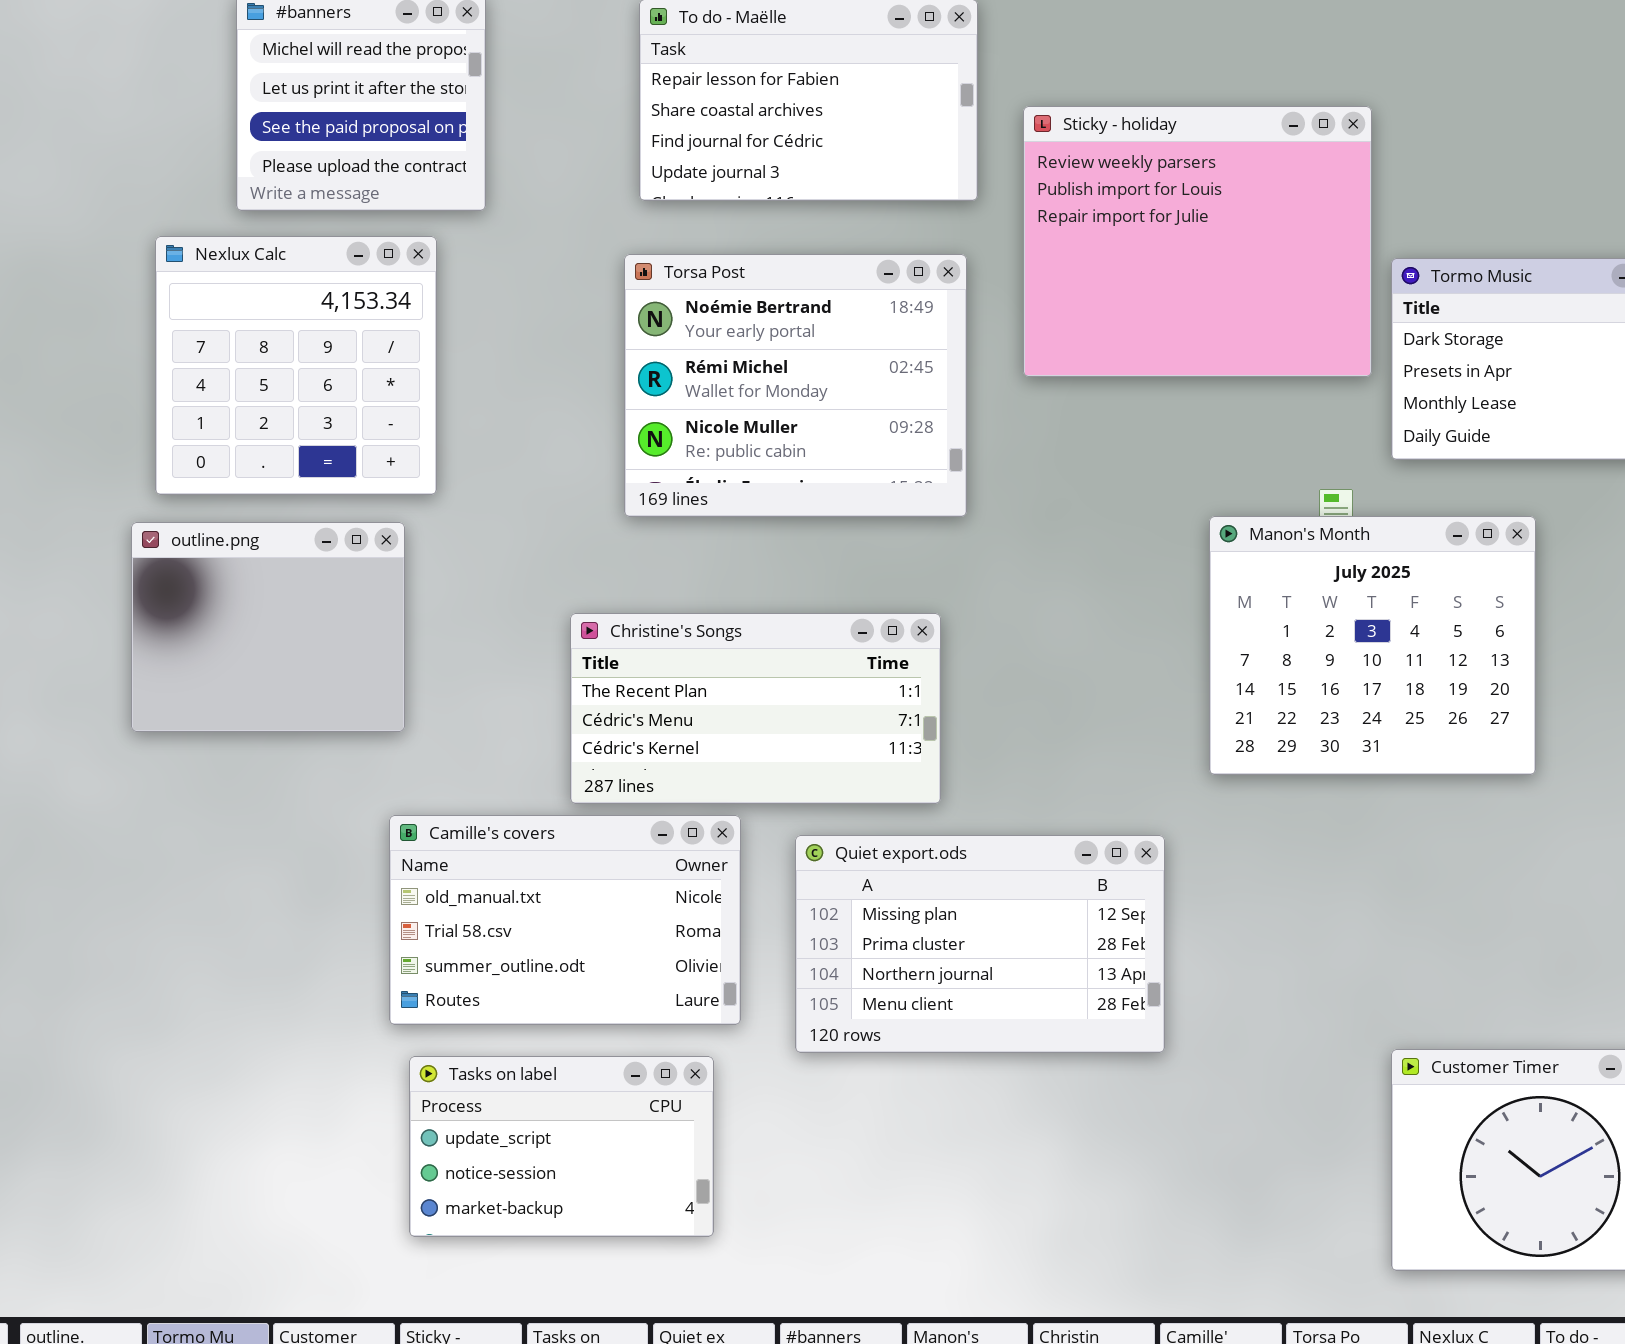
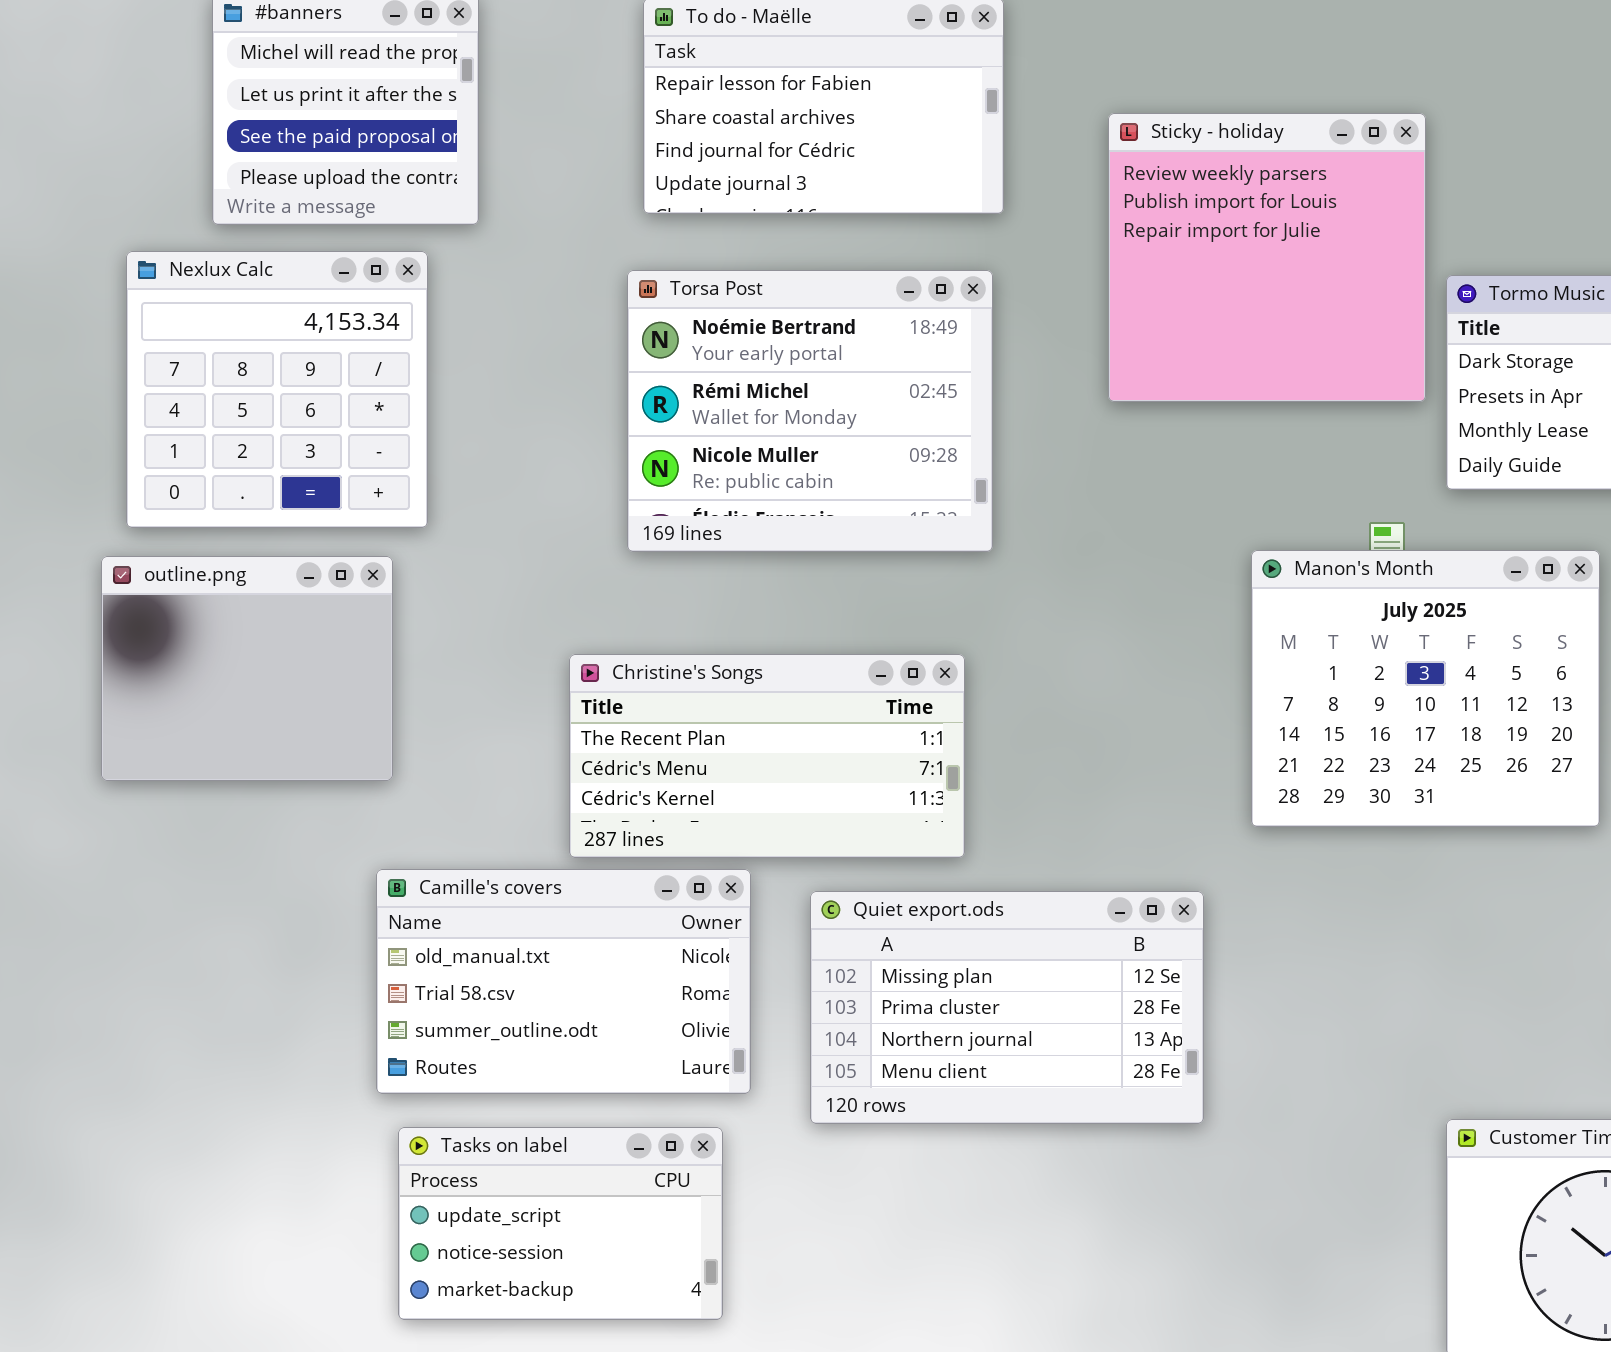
Sticky - holiday: [1023,106,1372,377] -> [1108,113,1426,402], resized

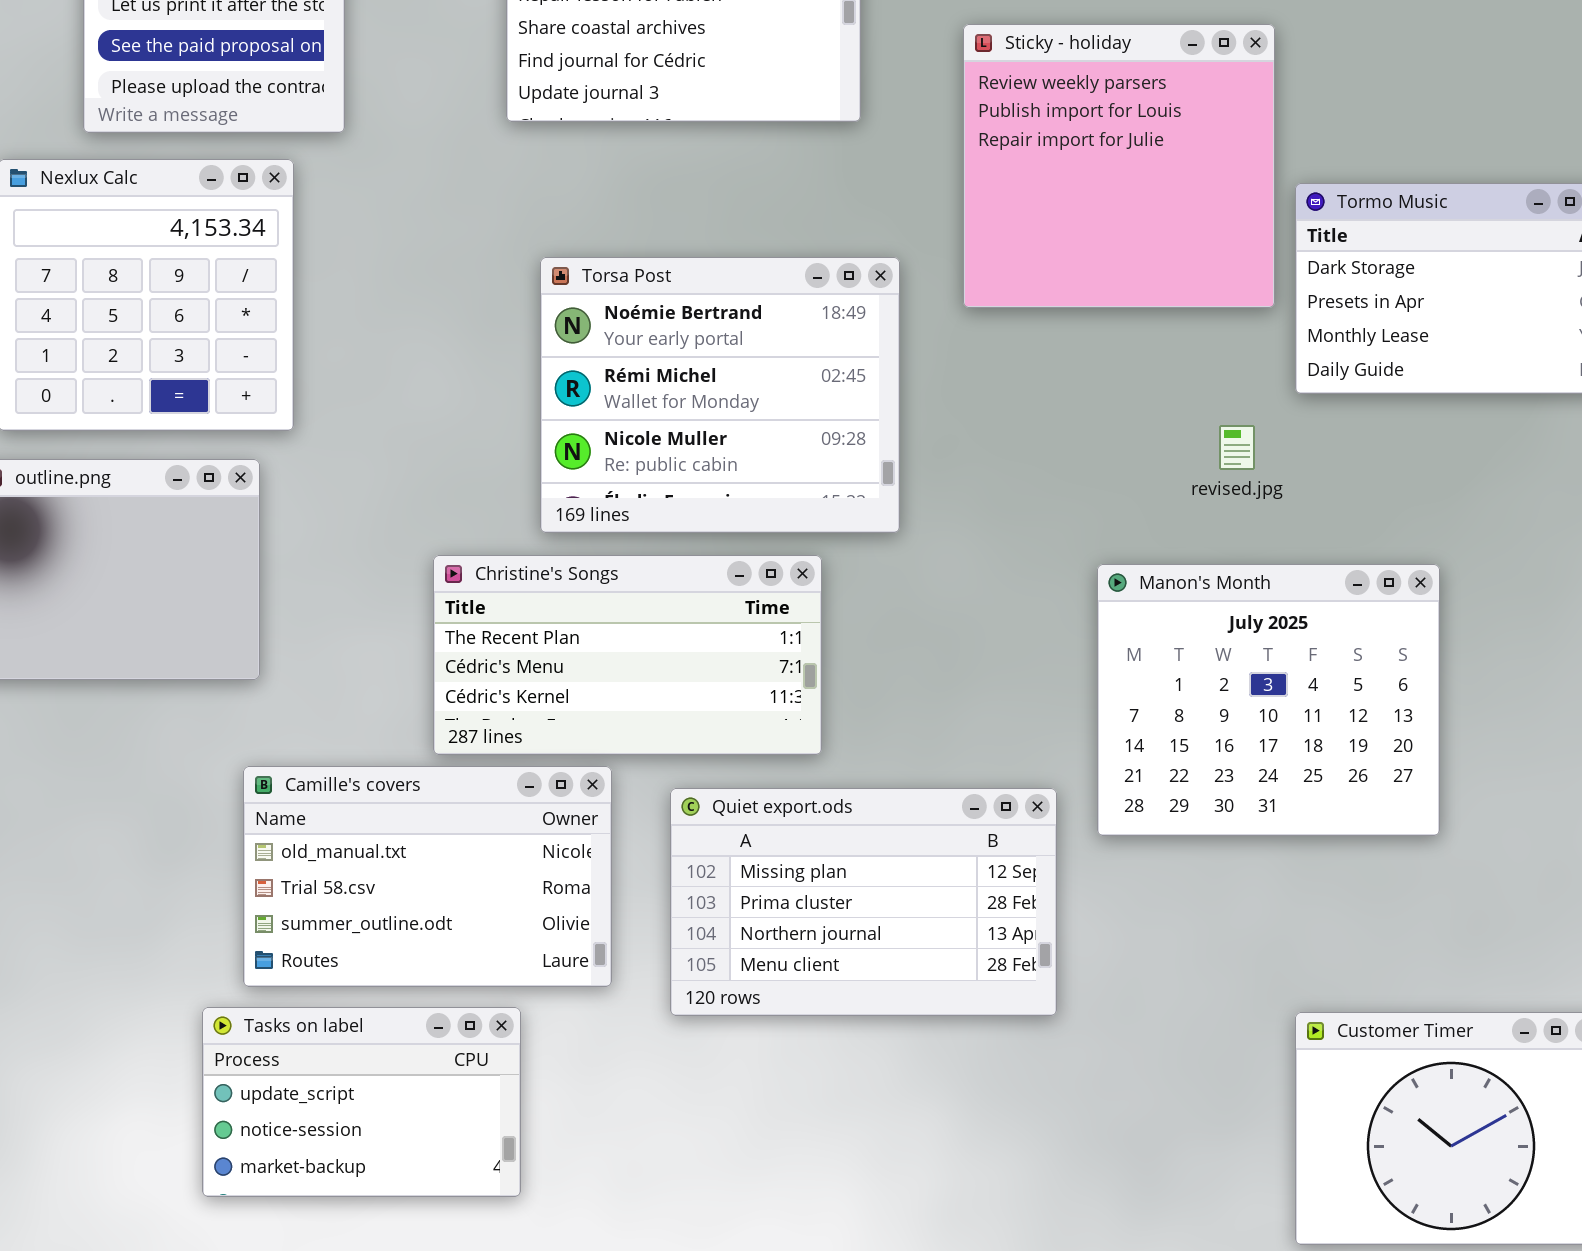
Torsa Post: [627,270,993,552] -> [540,257,900,533], moved
Manon's Month: [1251,550,1600,827] -> [1097,564,1440,836], moved
Tasks on label: [398,1127,723,1320] -> [202,1007,521,1197], moved

